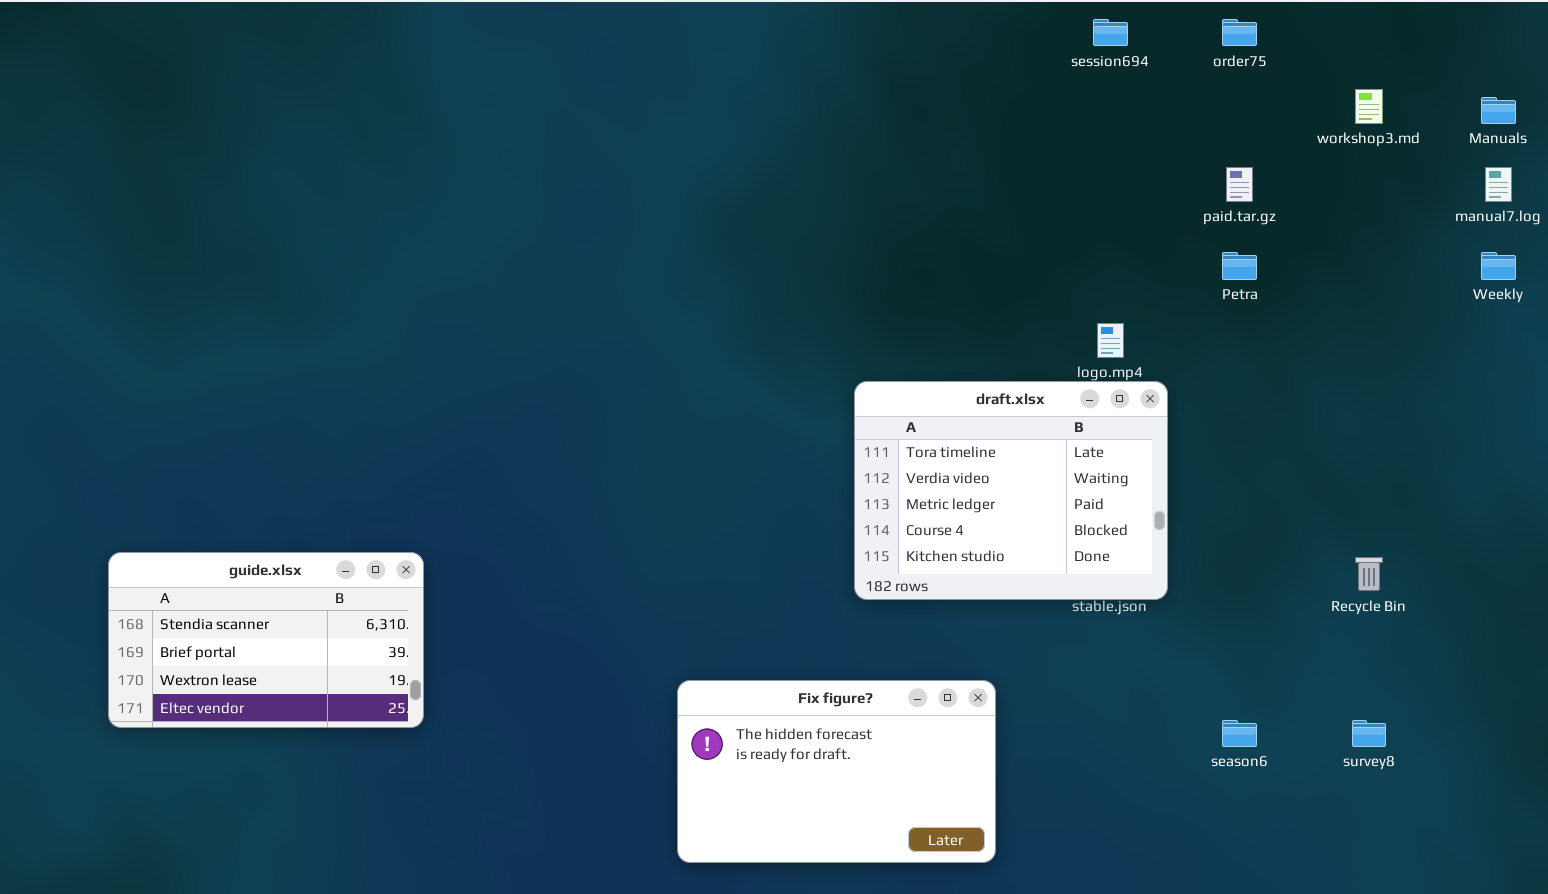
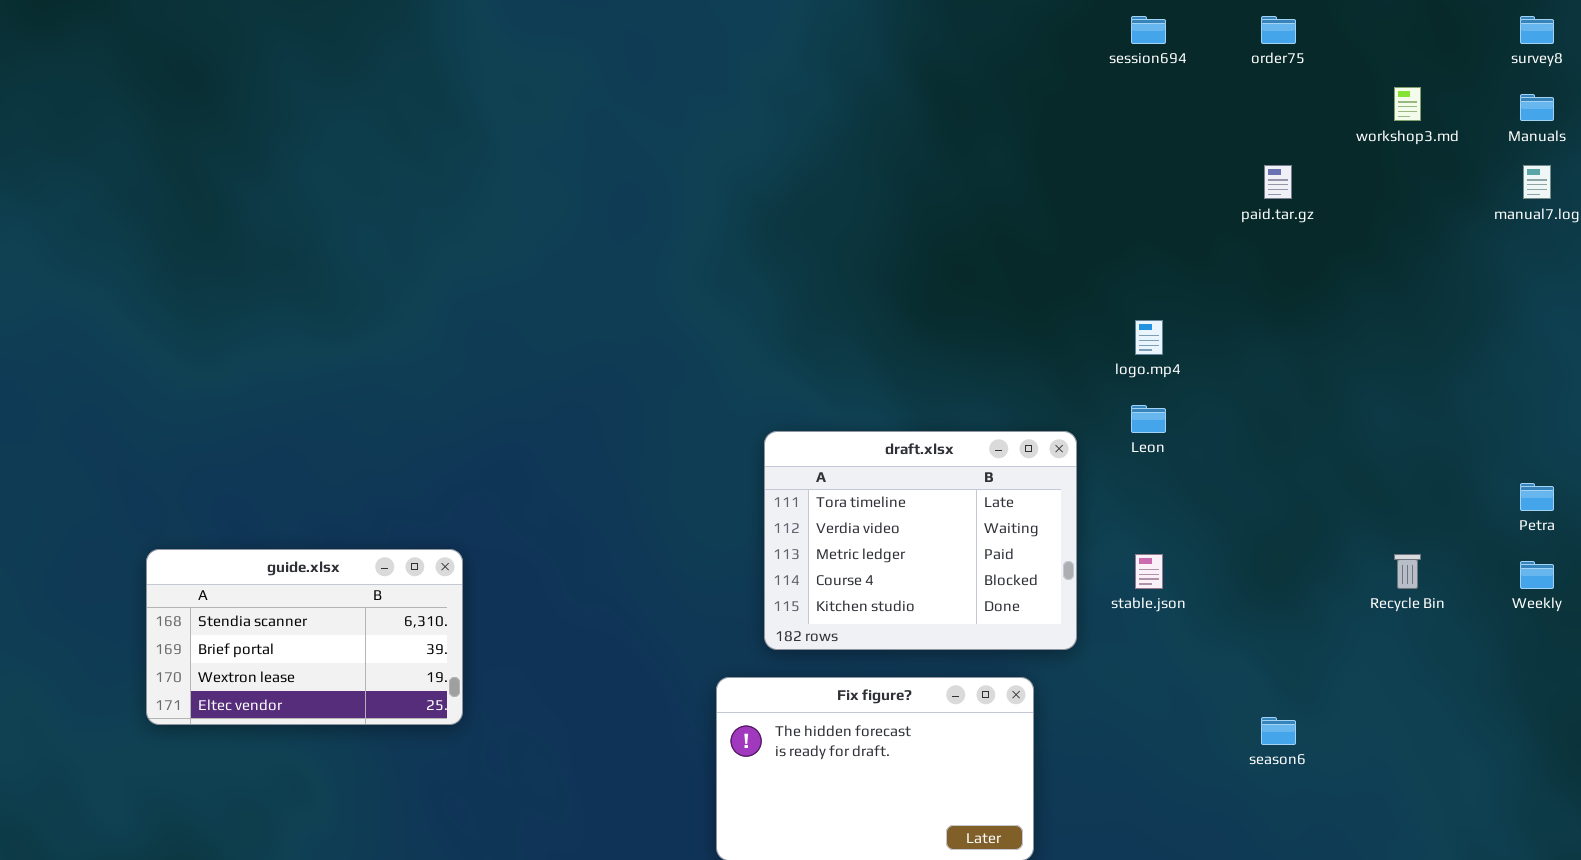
Petra: [1222,252,1257,280] -> [1520,483,1554,511], moved
Weekly: [1481,252,1516,280] -> [1520,561,1554,589], moved
draft.xlsx: [854,381,1168,600] -> [764,431,1077,650], moved
survey8: [1352,720,1386,747] -> [1520,16,1554,44], moved

